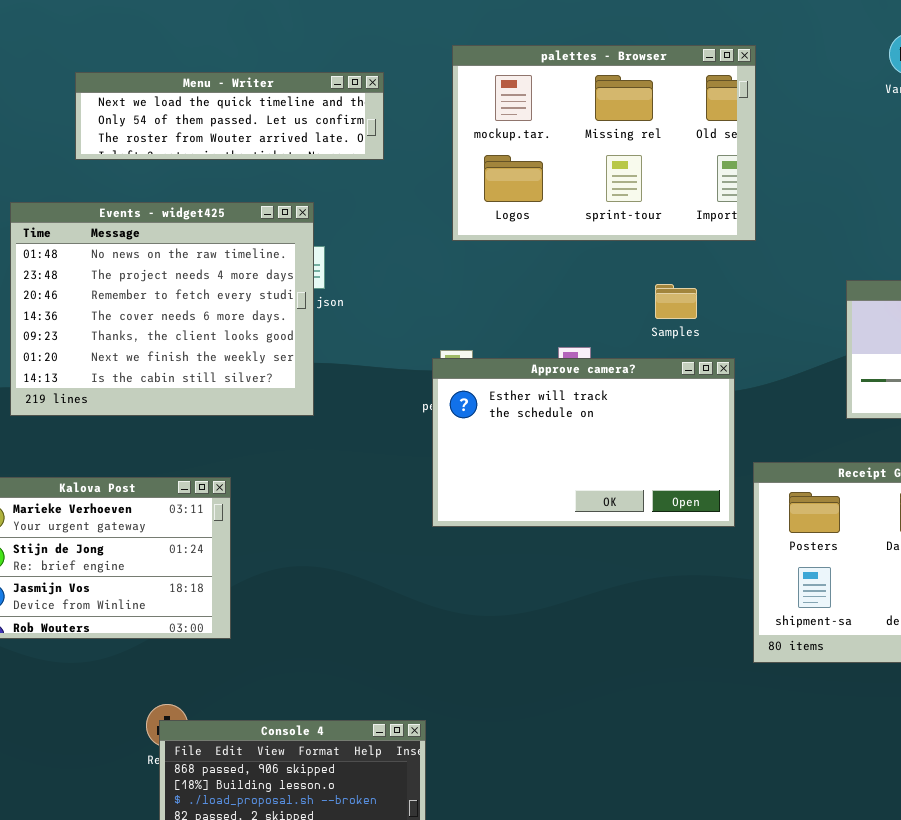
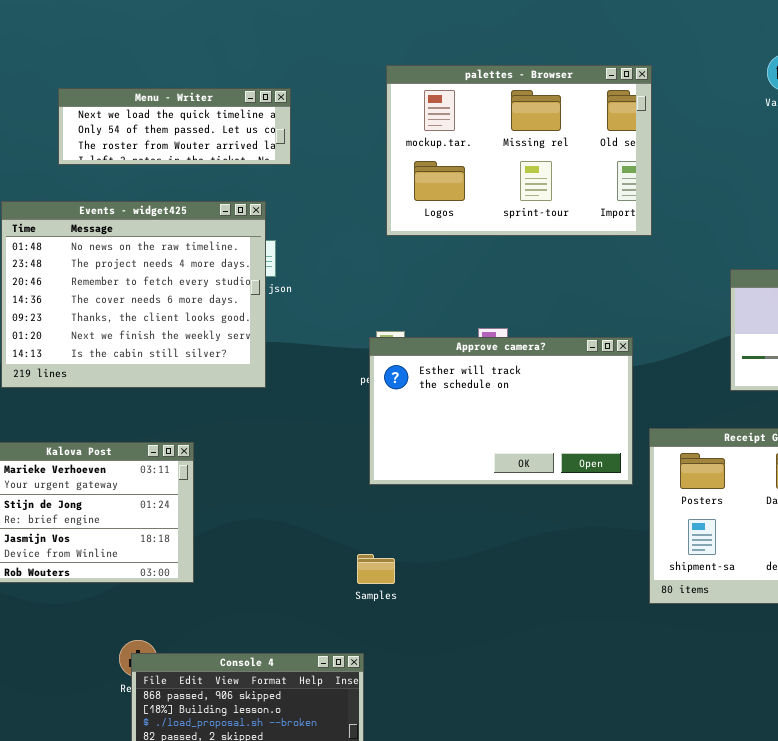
Menu - Writer: [75,72,384,160] -> [58,88,291,165], resized
Samples: [655,284,697,319] -> [357,554,395,584], moved

